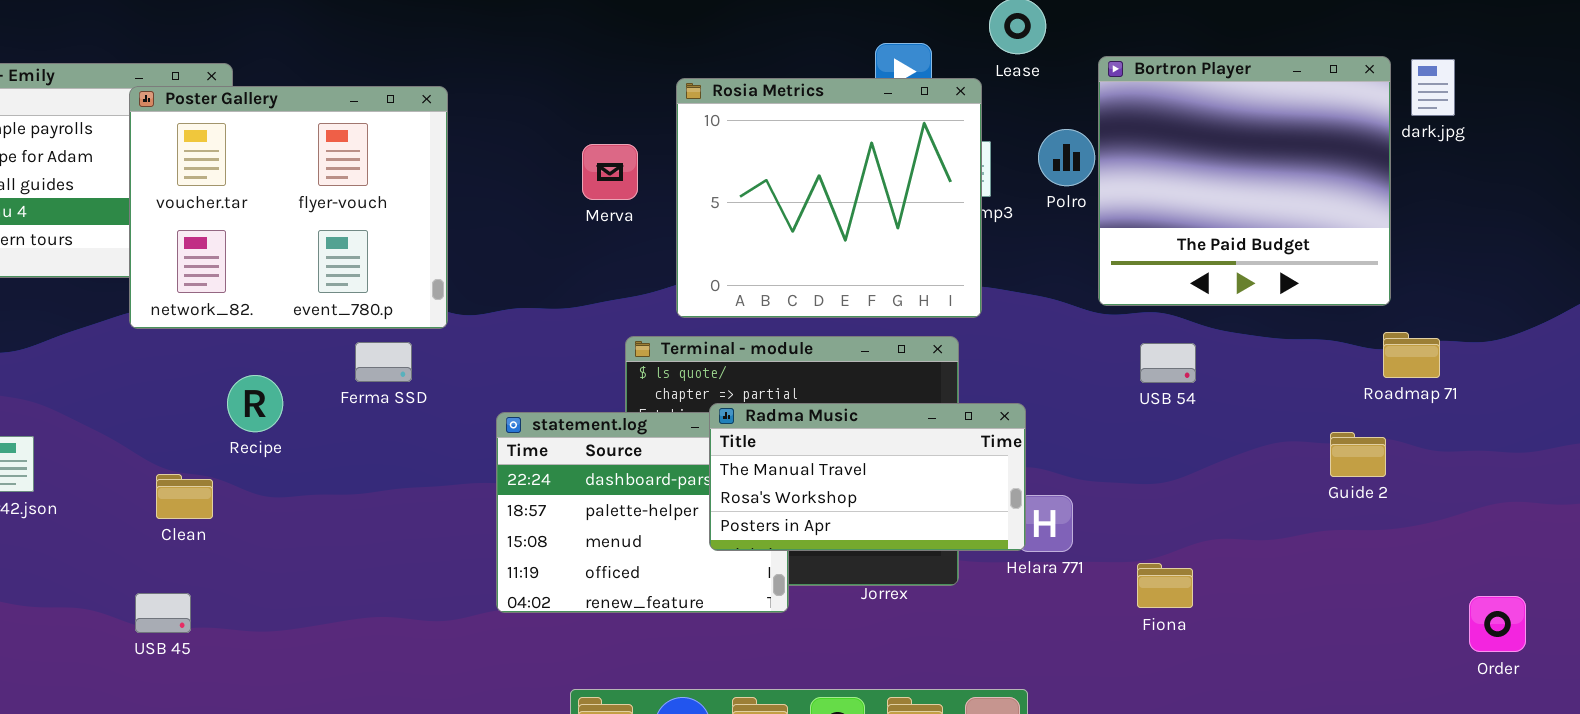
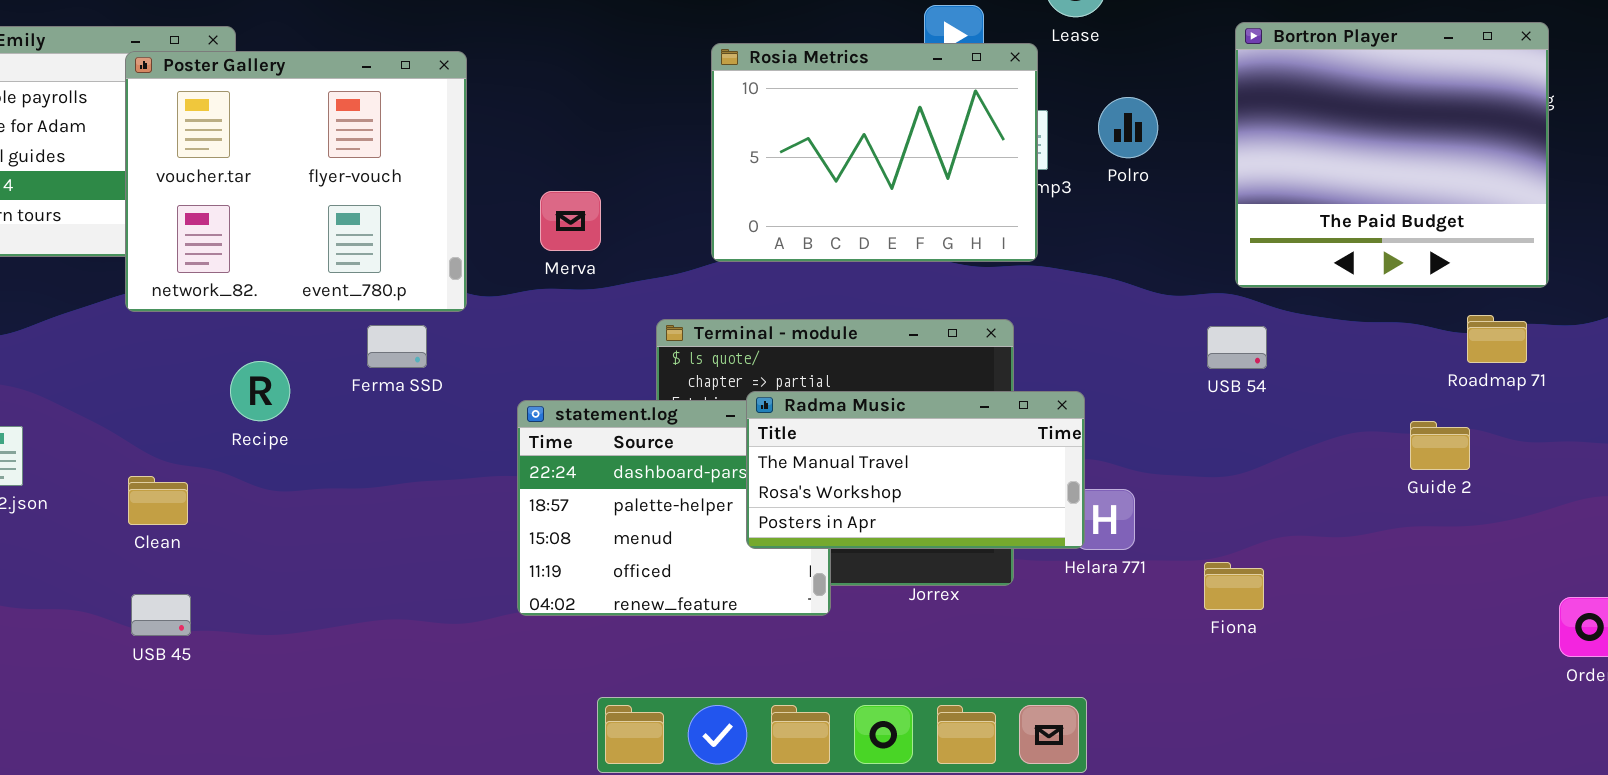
Bortron Player: [1098,56,1391,306] -> [1235,22,1549,288], moved
Rosia Metrics: [676,78,982,318] -> [711,43,1038,262], resized
Merva: [582,144,638,200] -> [540,191,601,251], moved
Clean: [156,474,213,519] -> [128,476,188,525], moved

